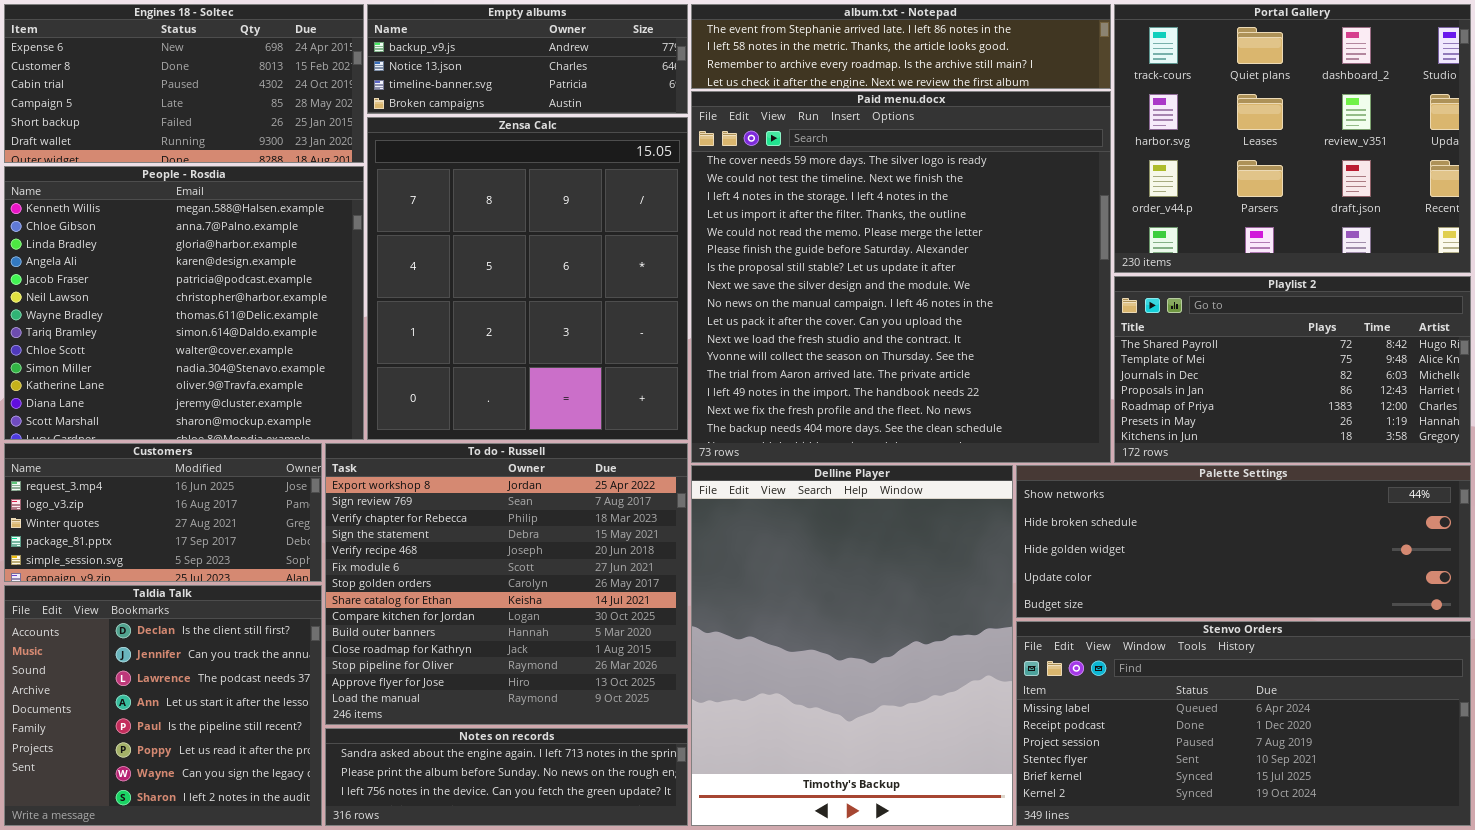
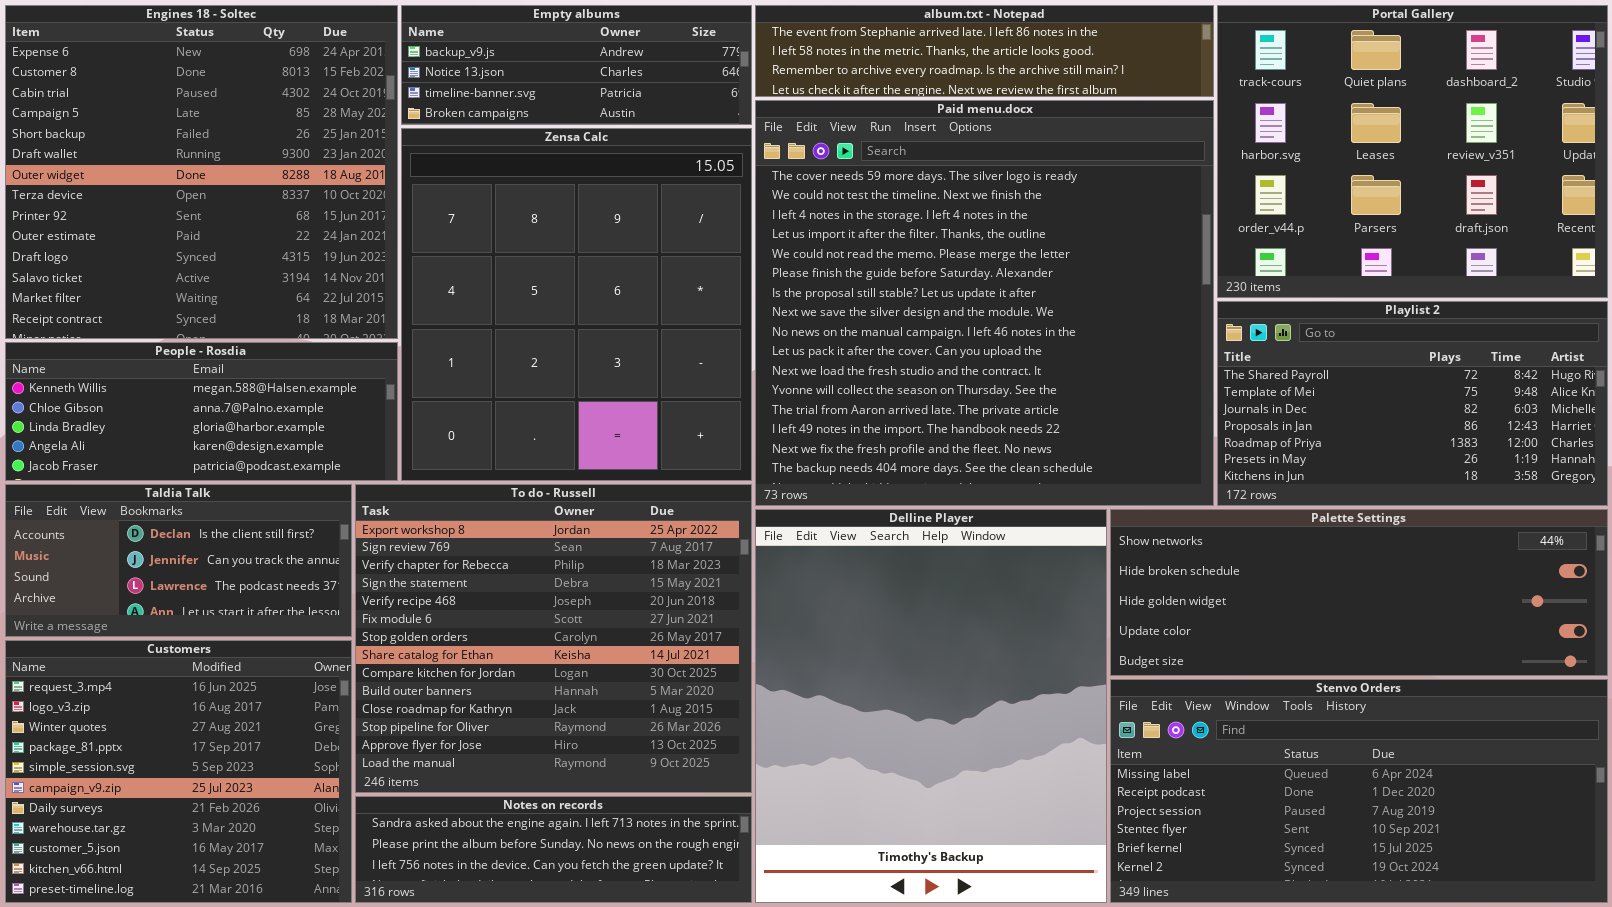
Engines 18 - Soltec: [4,4,364,163] -> [5,5,398,339], resized
People - Rosdia: [4,166,364,440] -> [5,342,398,481], resized
Customers: [4,443,322,582] -> [5,640,352,903], moved, resized
Taldia Talk: [4,585,322,826] -> [5,484,352,637], moved, resized

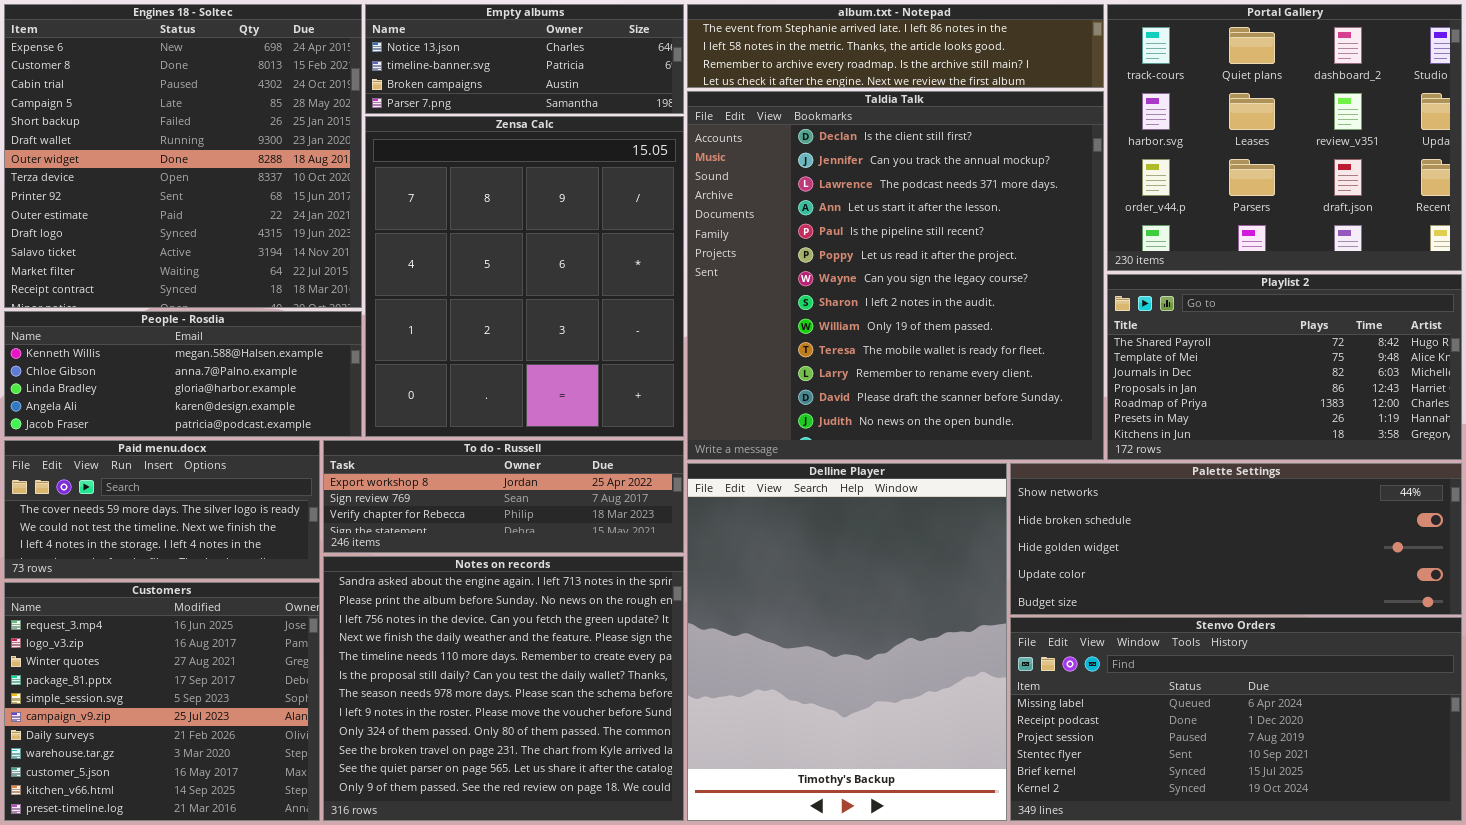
Empty albums: [401,5,752,125] -> [365,4,684,114], scrolled down 1 row
Paid menu.docx: [755,100,1214,506] -> [4,440,320,579], moved, resized
Taldia Talk: [5,484,352,637] -> [687,91,1104,460], moved, resized
To do - Russell: [355,484,752,793] -> [323,440,684,553], resized
Notes on records: [355,796,752,903] -> [323,556,684,821], resized

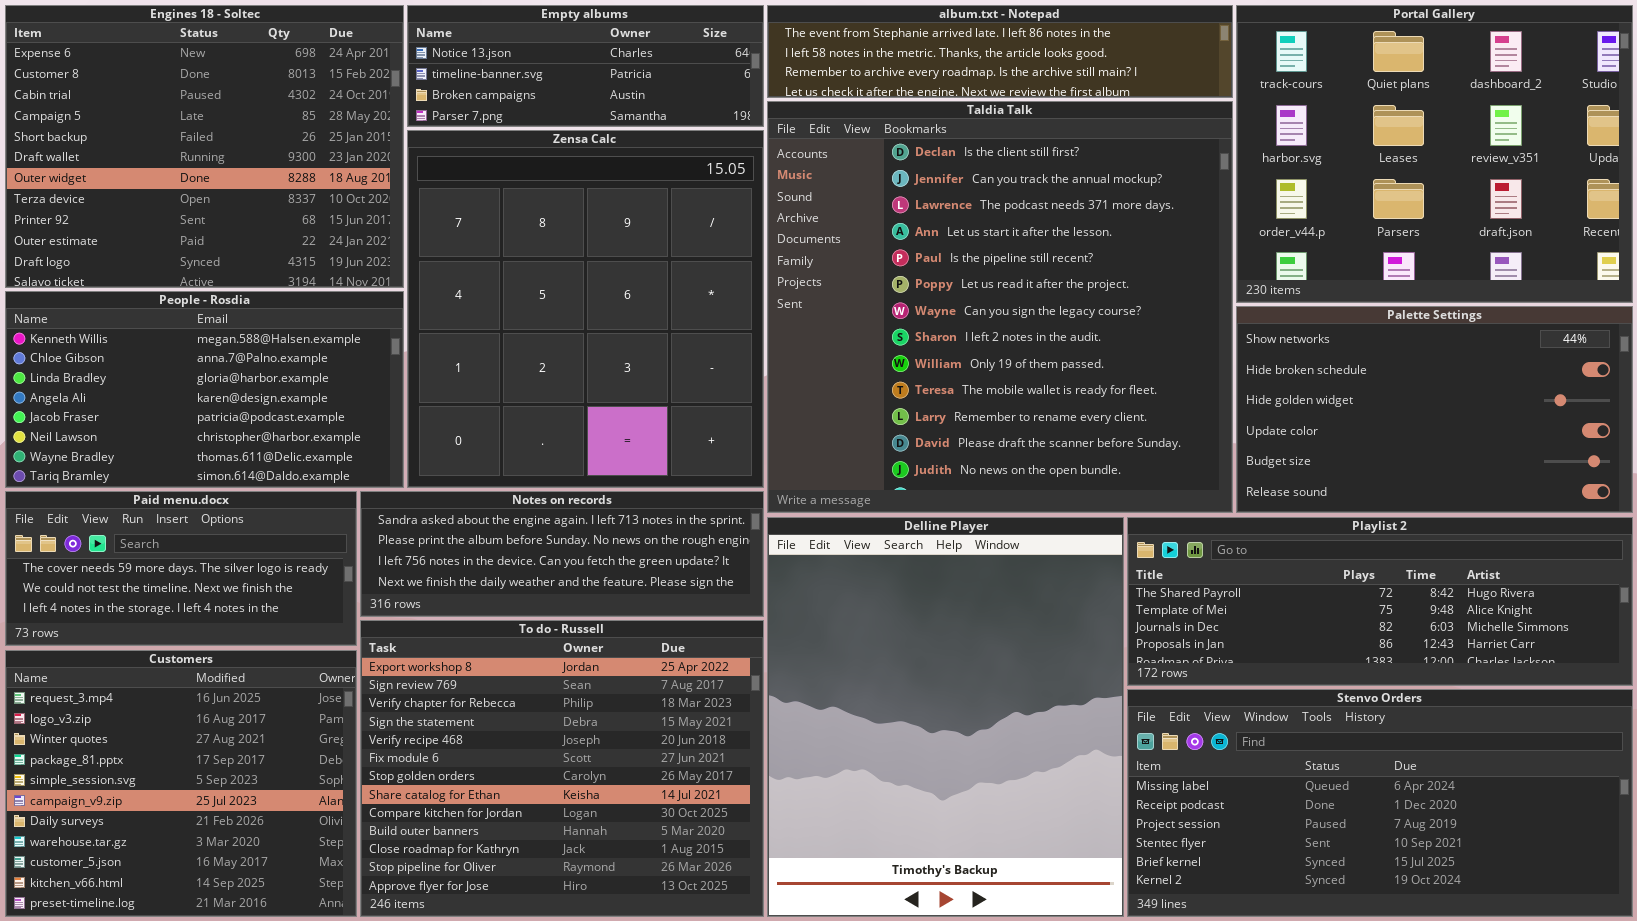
Engines 18 - Soltec: [4,4,362,308] -> [5,5,404,288], resized
Playlist 2: [1107,274,1462,460] -> [1127,517,1633,686], moved, resized
People - Rosdia: [4,311,362,437] -> [5,291,404,488], resized
To do - Russell: [323,440,684,553] -> [360,620,764,917], moved, resized
Palette Settings: [1010,463,1462,615] -> [1236,306,1633,513], moved, resized
Notes on records: [323,556,684,821] -> [360,491,764,617], moved, resized

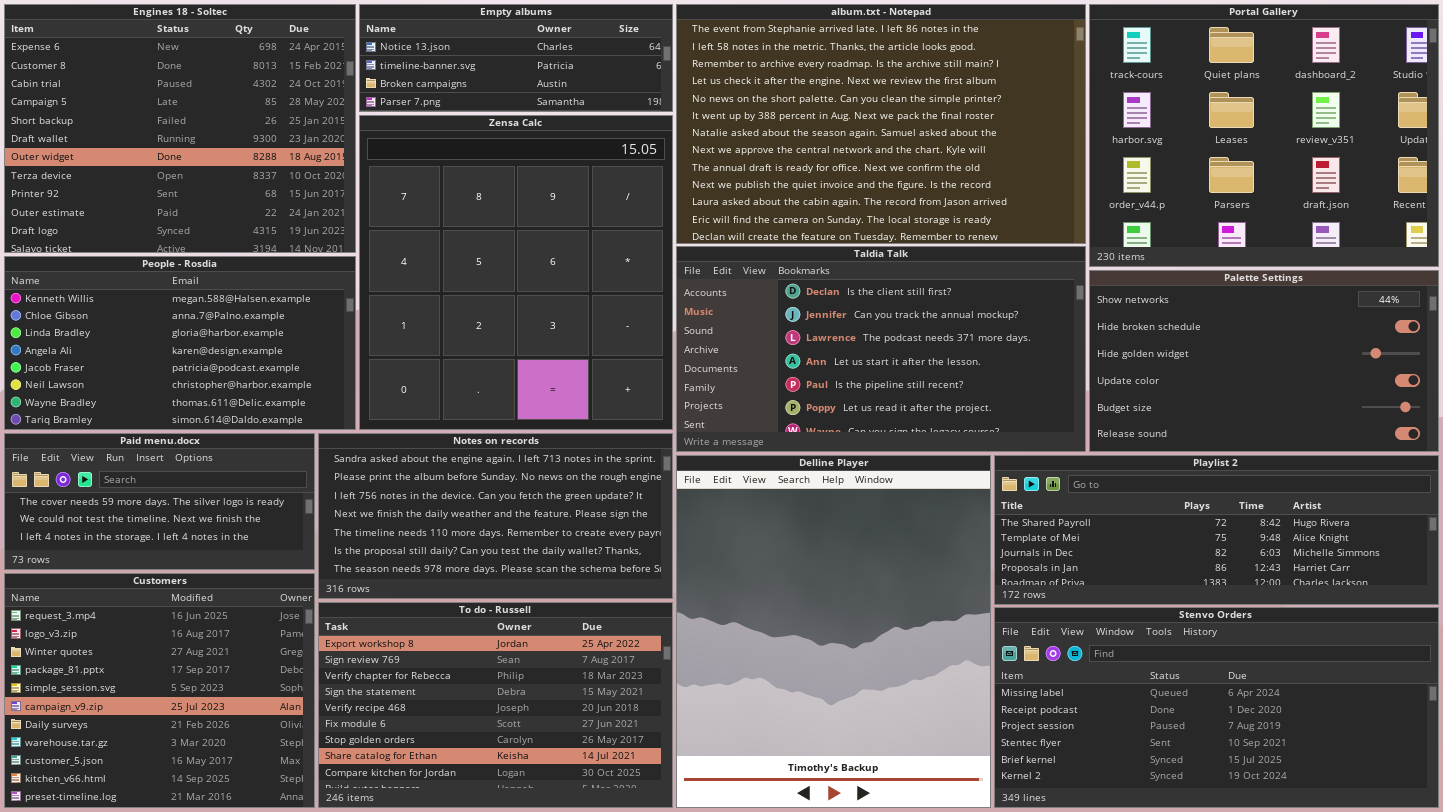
album.txt - Notepad: [767,5,1233,98] -> [676,4,1086,244], resized
Taldia Talk: [767,101,1233,513] -> [676,246,1086,452], resized
Notes on records: [360,491,764,617] -> [318,433,673,599], resized
To do - Russell: [360,620,764,917] -> [318,602,673,808], resized

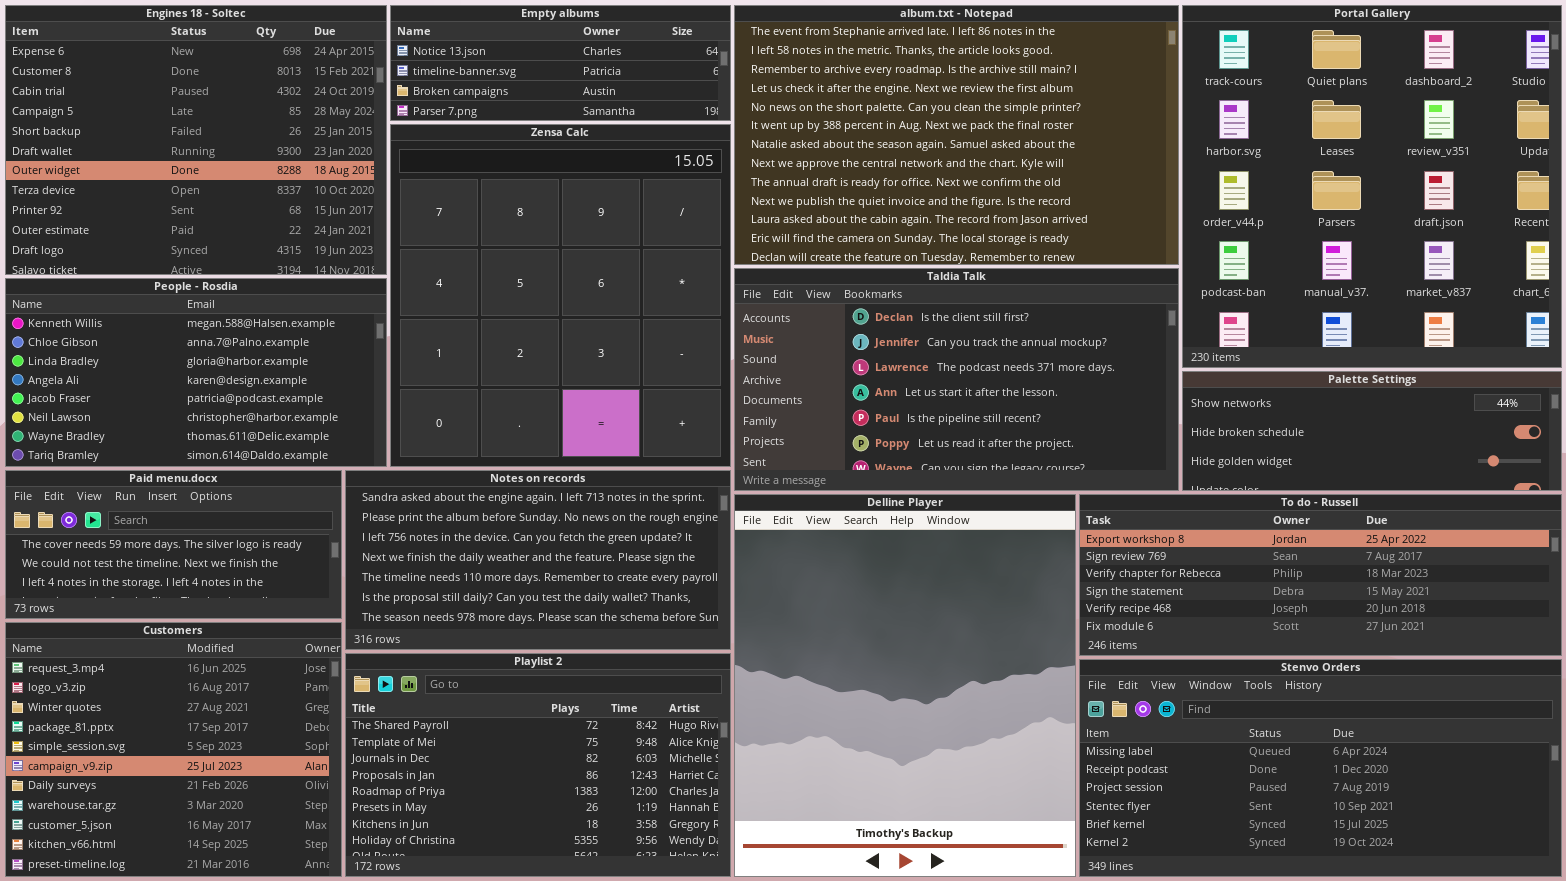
Portal Gallery: [1089,4,1439,267] -> [1182,5,1562,368], resized
Palette Settings: [1089,270,1439,452] -> [1182,371,1562,491], resized
Playlist 2: [994,455,1439,605] -> [345,653,731,877], moved, resized
To do - Russell: [318,602,673,808] -> [1079,494,1562,656], moved, resized

